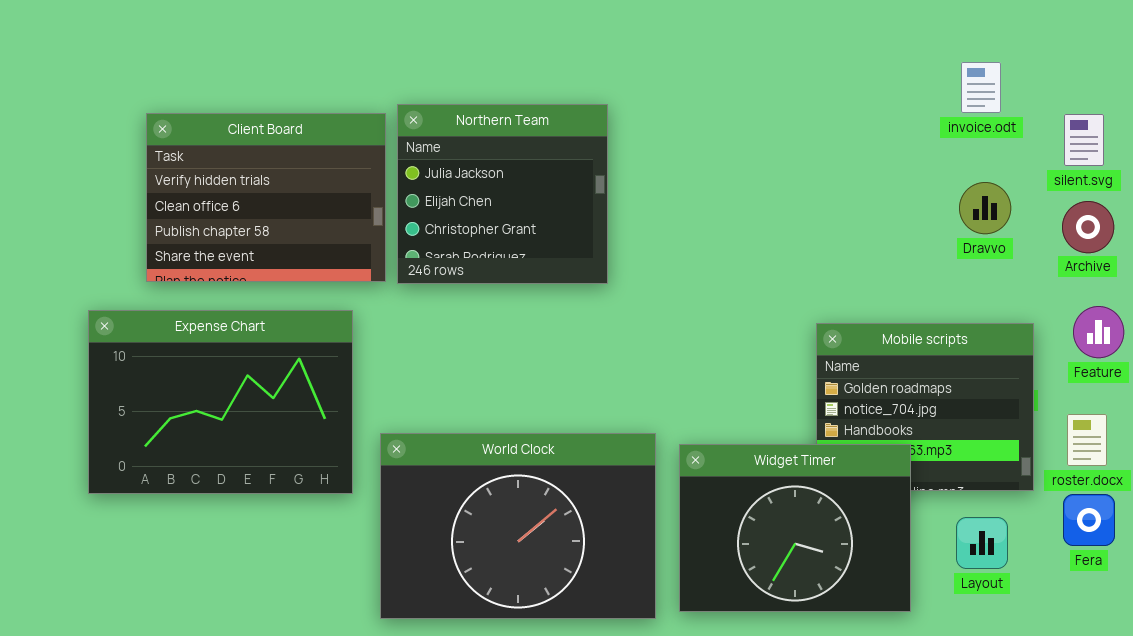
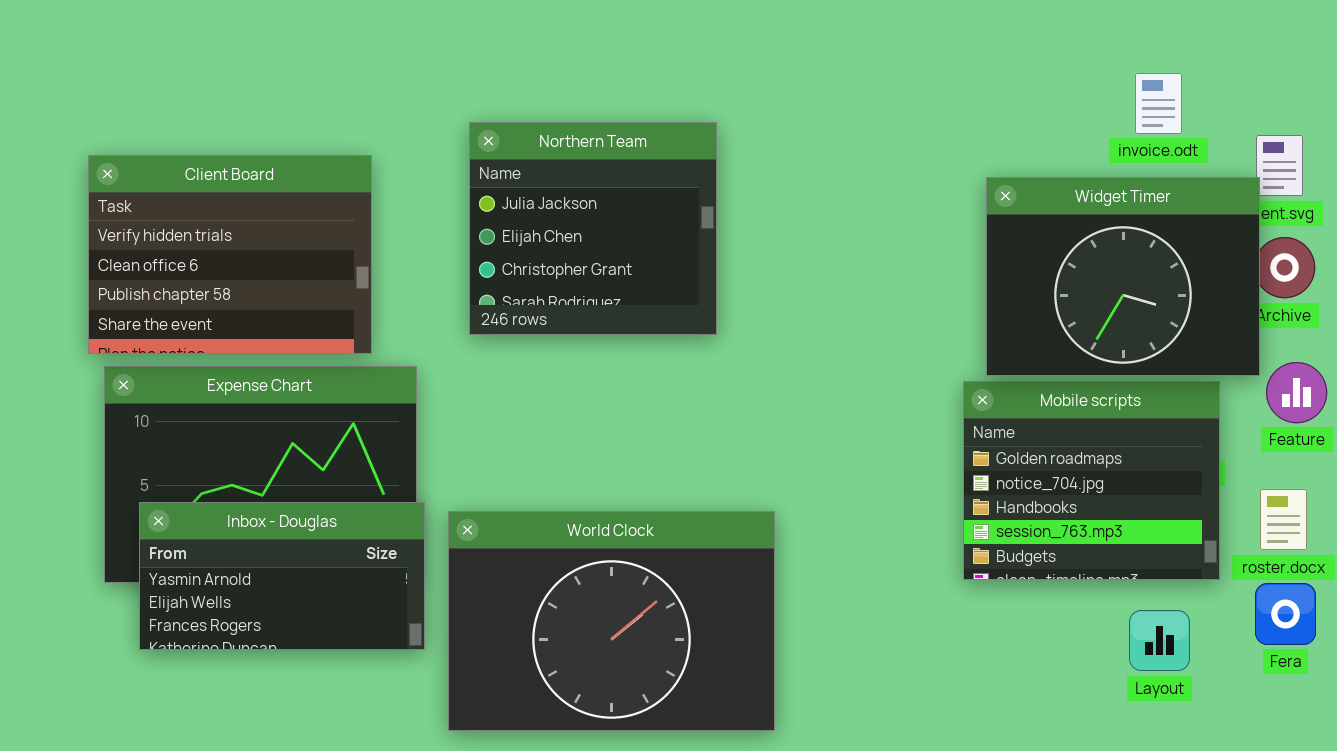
Client Board: [146,113,386,282] -> [88,155,372,354], moved
Inbox - Douglas: none -> [139,502,425,650], opened
Widget Timer: [679,444,911,612] -> [986,177,1260,376], moved

